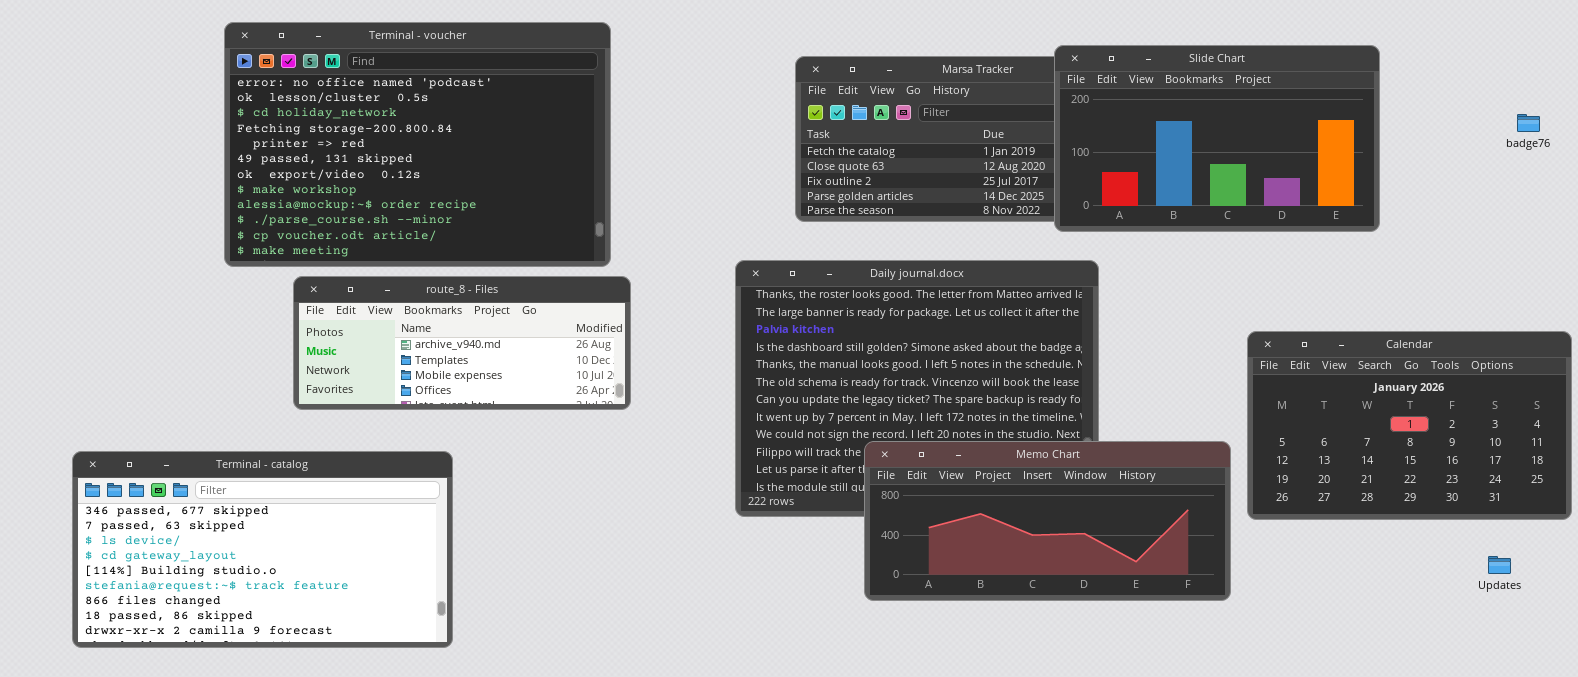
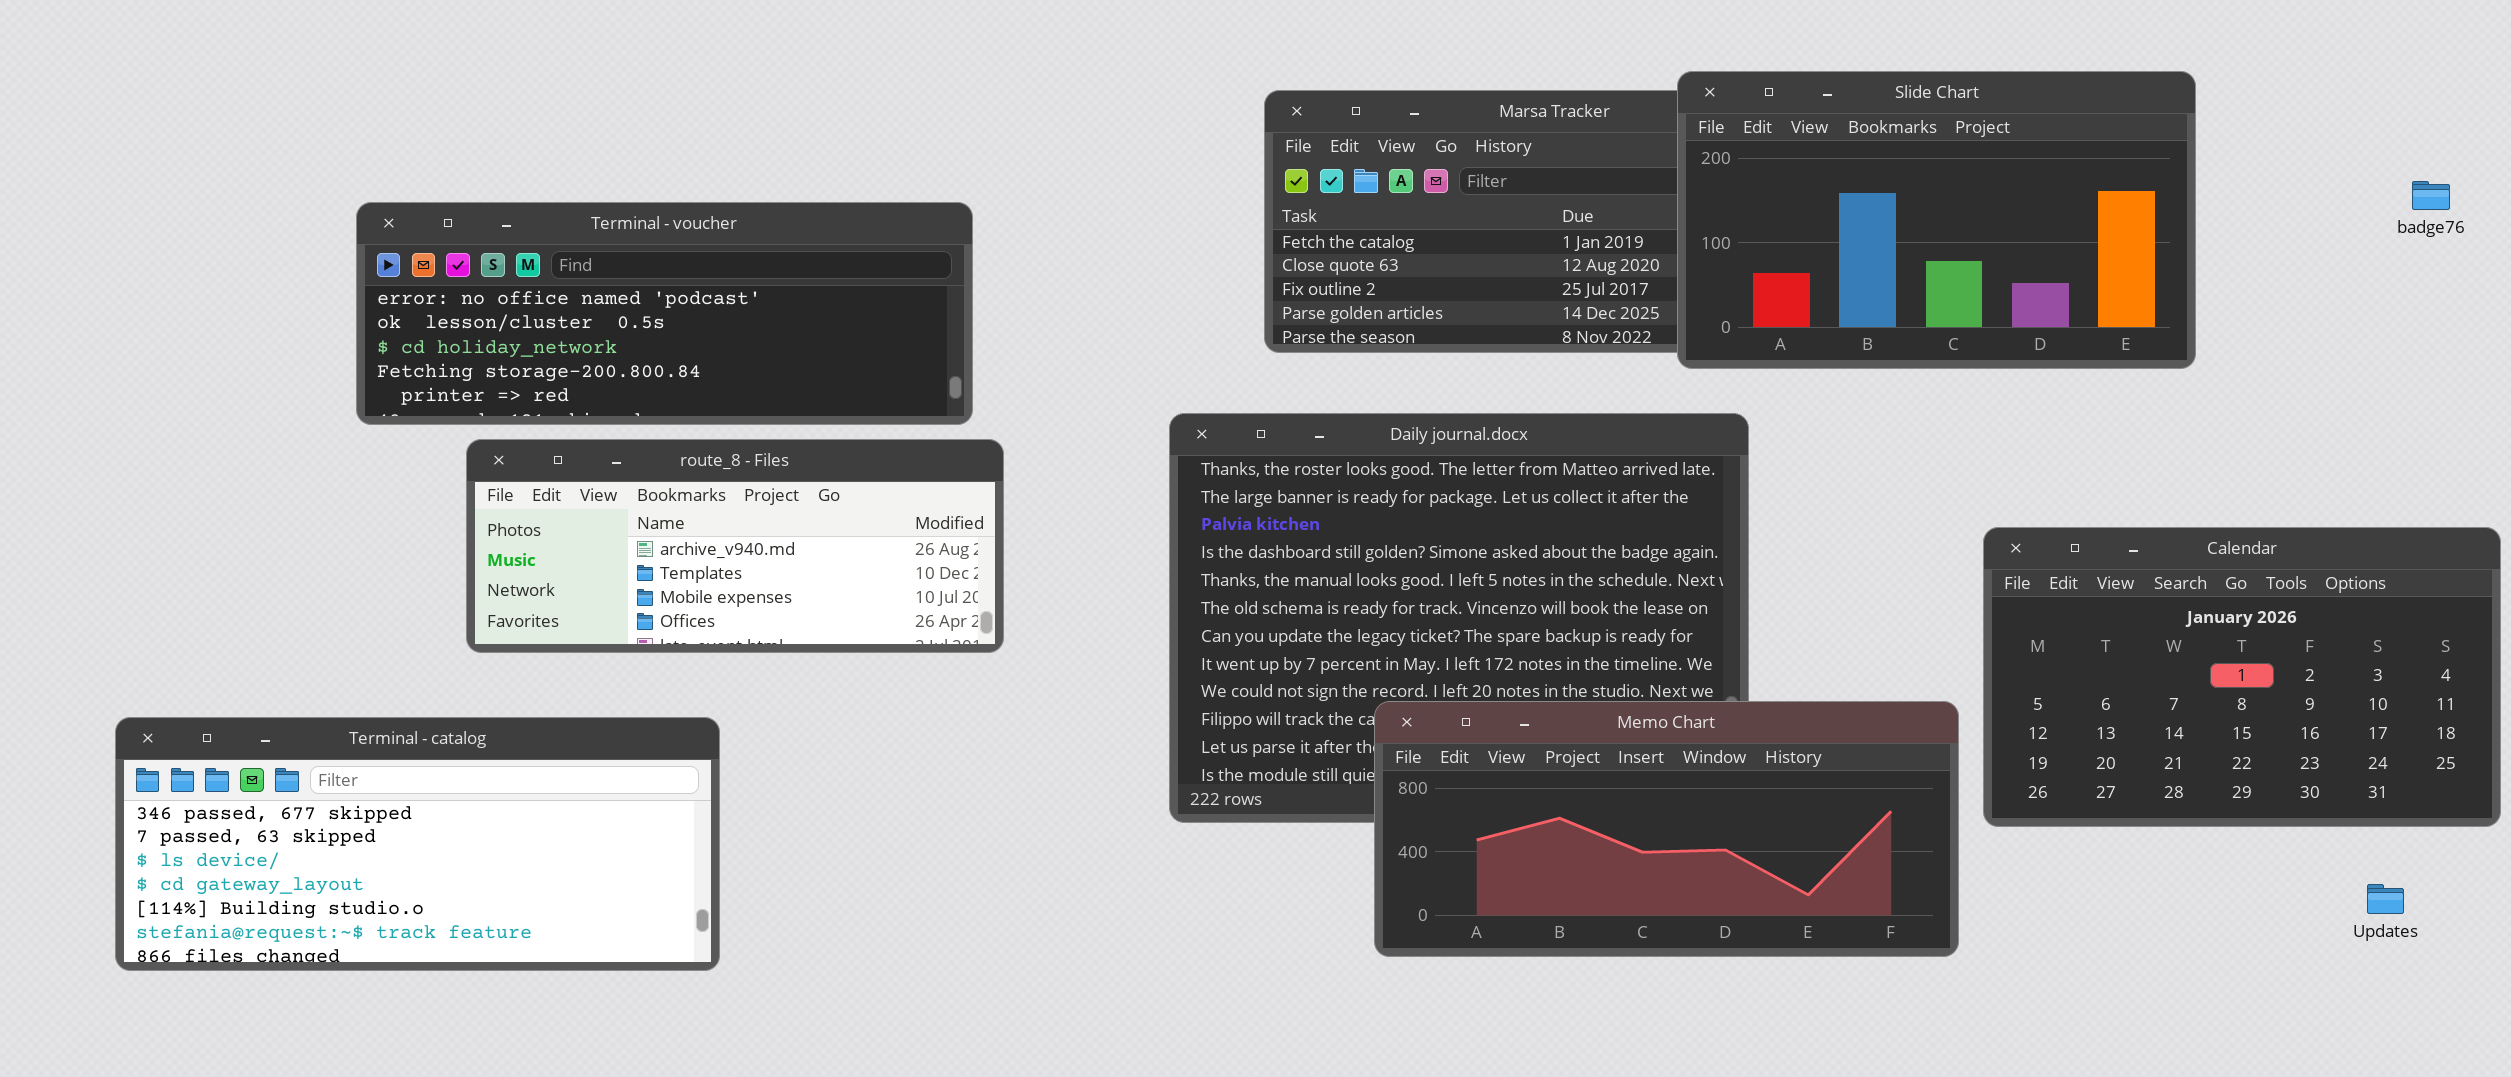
Terminal - voucher: [224,22,611,267] -> [356,202,973,425], resized
Terminal - catalog: [72,451,453,648] -> [115,717,720,971], resized

